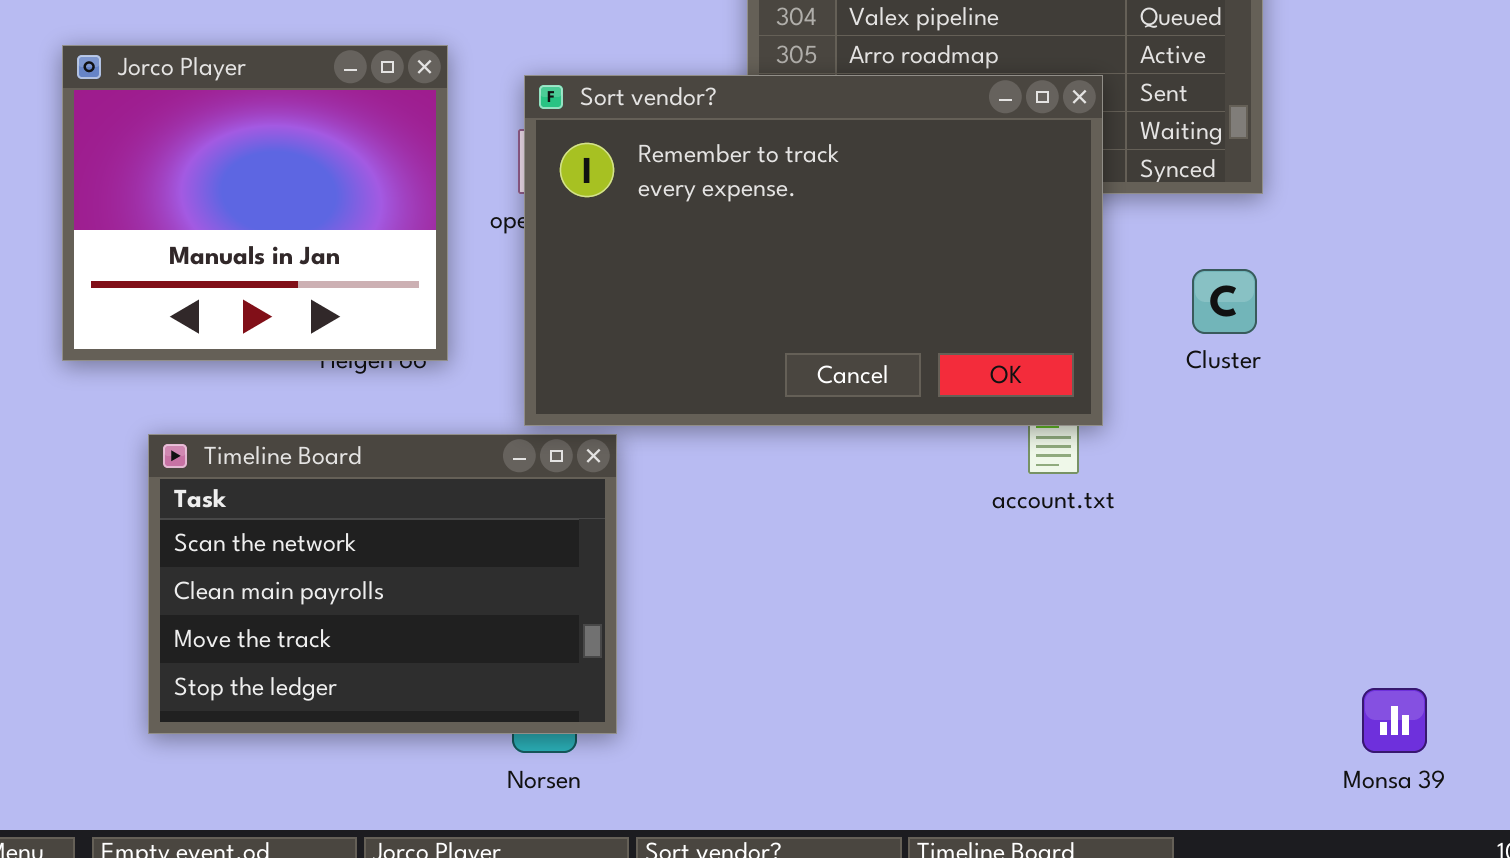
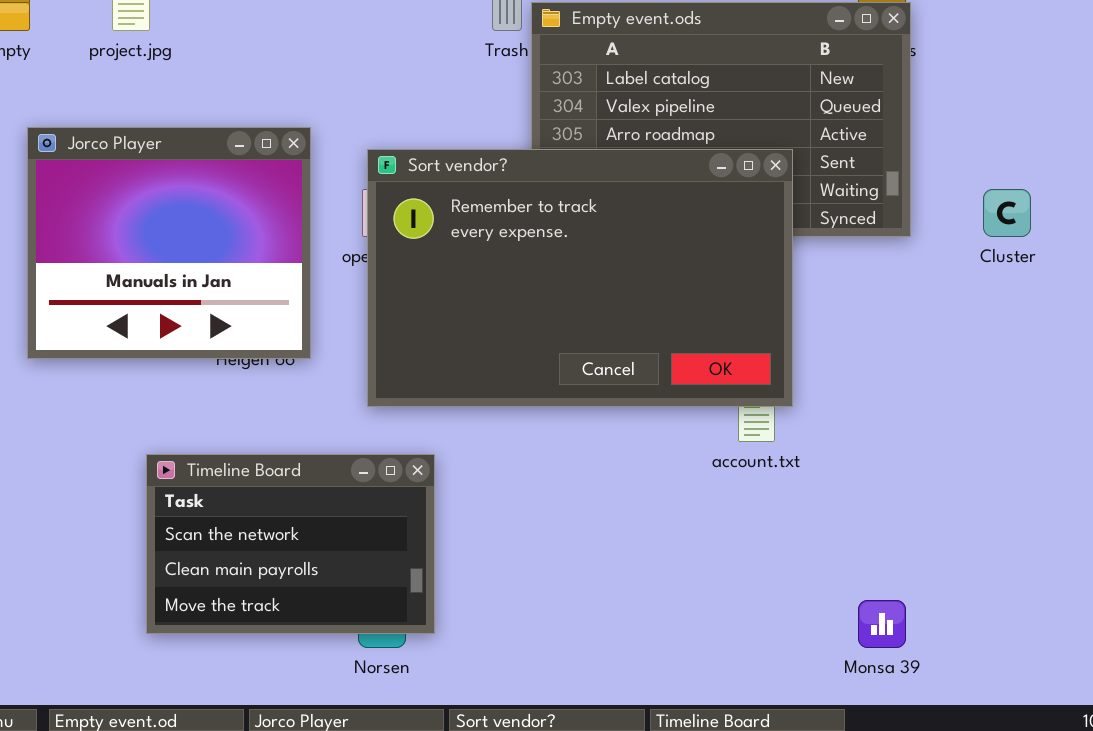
Cluster: [1192,269,1257,334] -> [983,189,1031,237], moved
Timeline Board: [148,434,617,734] -> [146,454,435,634], resized
Monsa 39: [1362,688,1427,753] -> [858,600,906,648], moved

